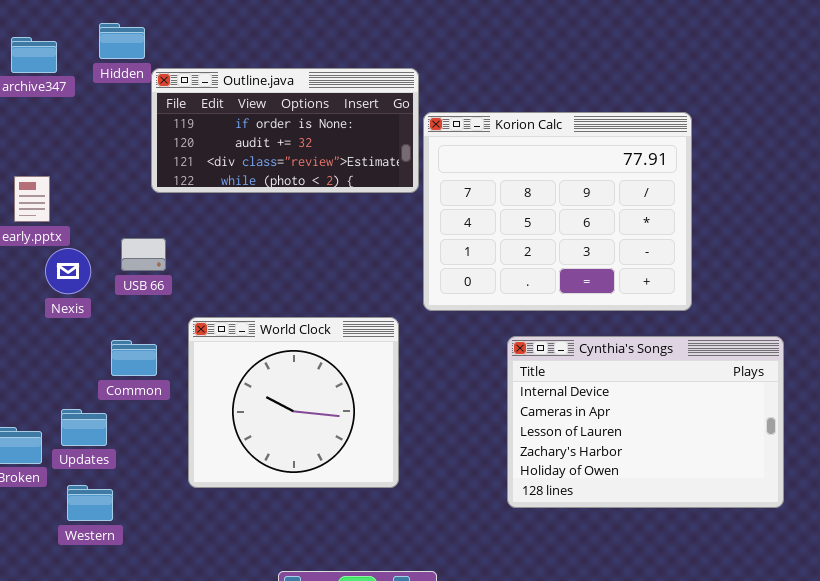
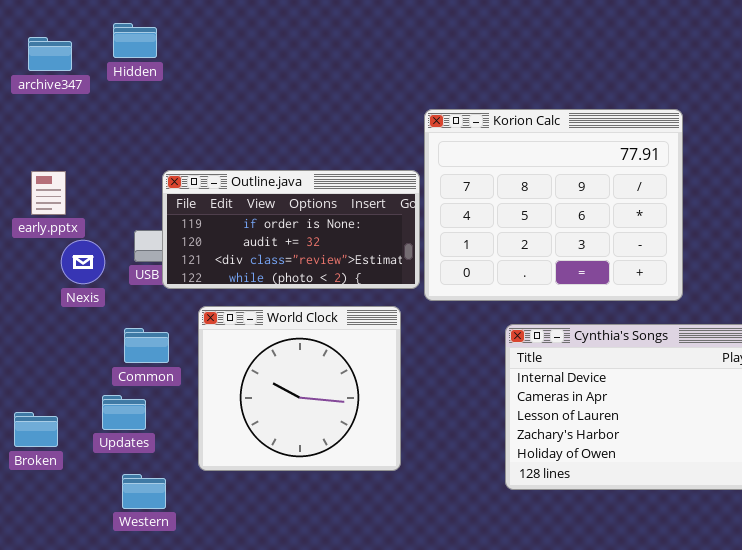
Outline.java: [151,68,419,193] -> [162,170,420,289], moved
Updates: [61,409,107,446] -> [102,395,146,430], moved
Western: [67,485,113,521] -> [122,474,166,509], moved

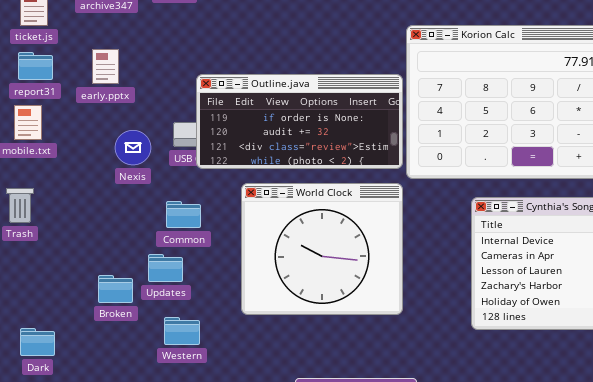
early.pptx: [31,171,66,215] -> [92,49,119,84], moved
World Clock: [198,306,401,471] -> [241,183,403,315], moved
Broken: [14,412,58,447] -> [98,275,133,303], moved

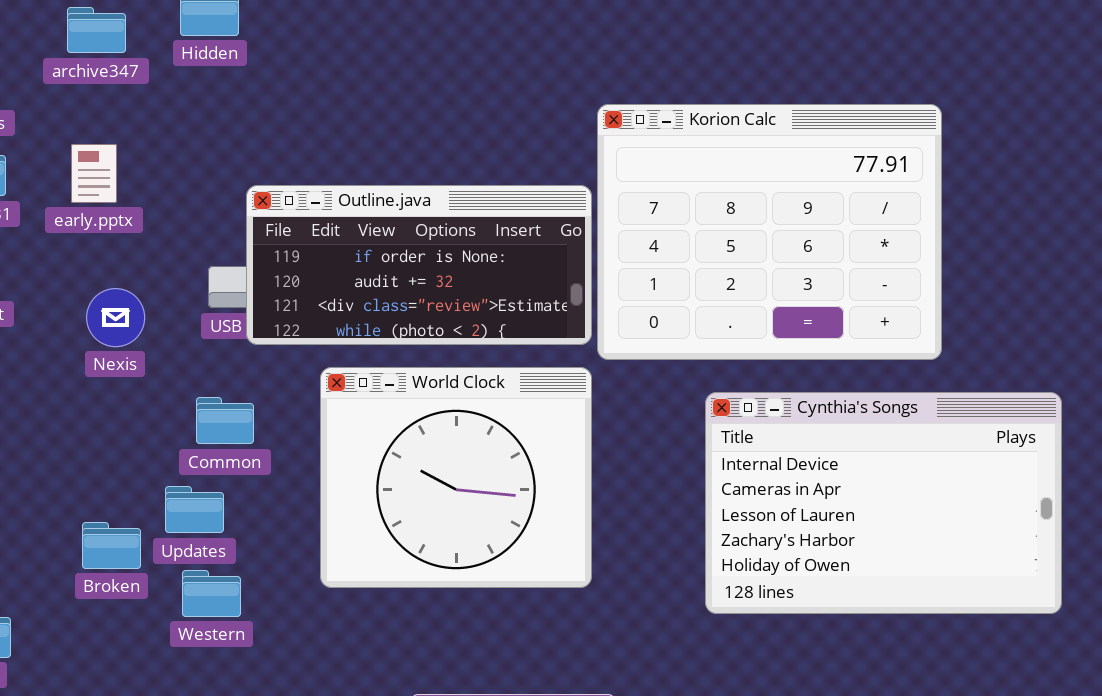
Nexis: [115,130,151,165] -> [86,288,145,347], moved
Western: [164,317,200,345] -> [182,570,241,617], moved

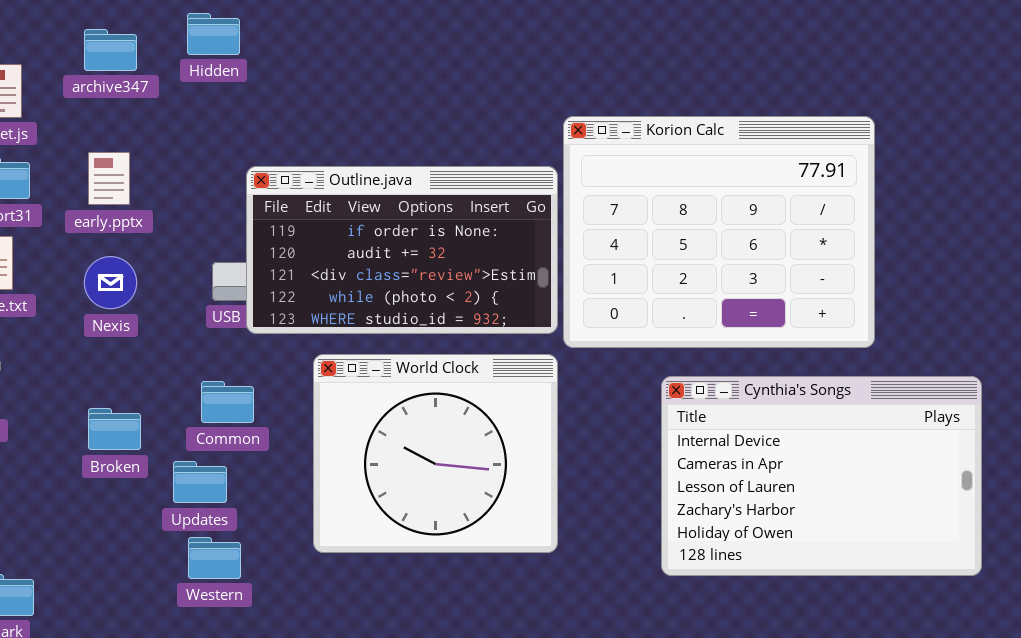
Outline.java: [246,185,592,345] -> [246,166,558,334], resized
Nexis: [86,288,145,347] -> [84,256,137,309], moved
Broken: [82,522,141,569] -> [88,408,141,450], moved

